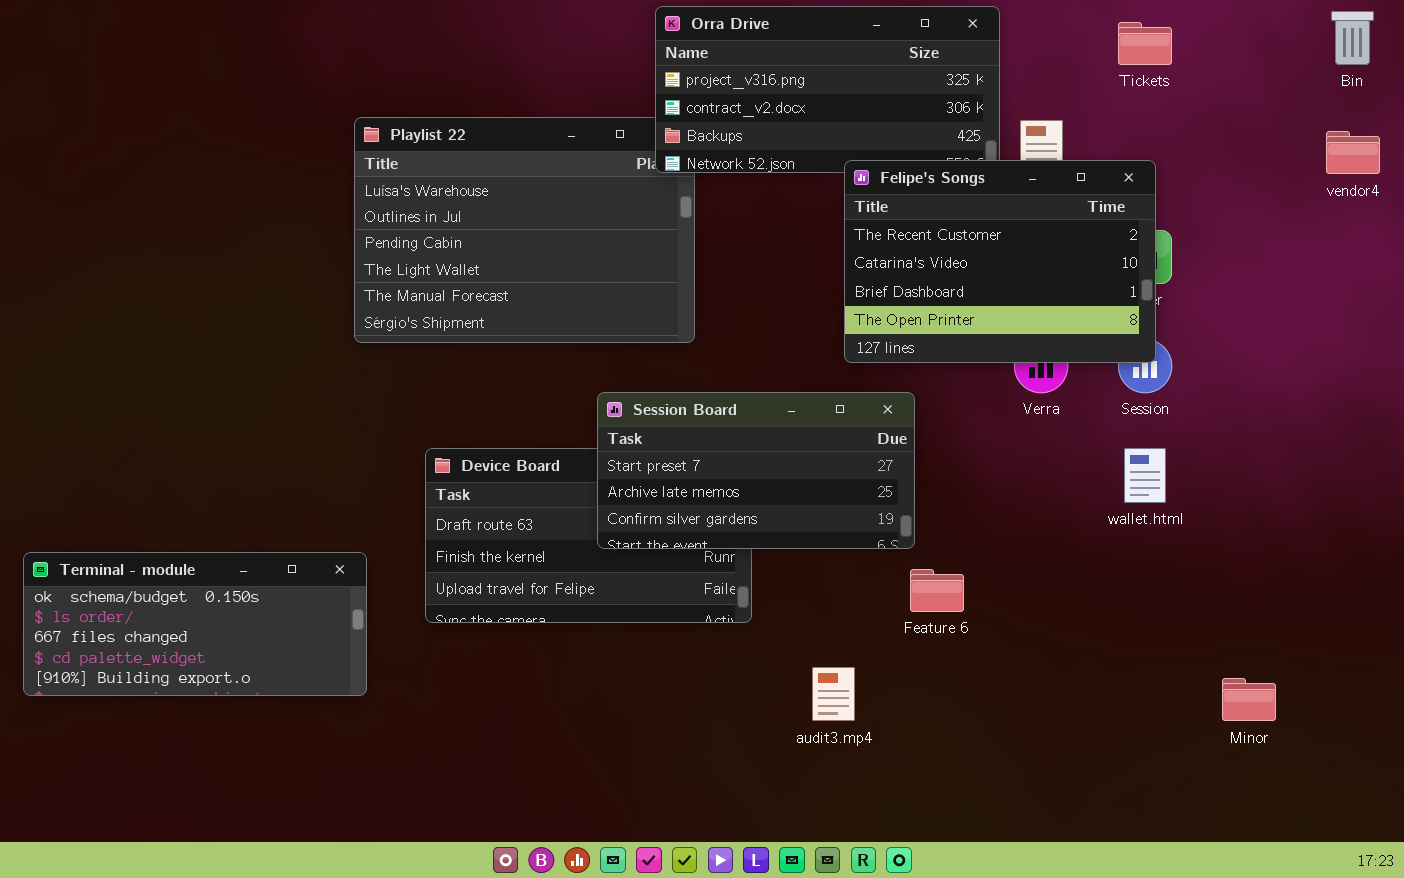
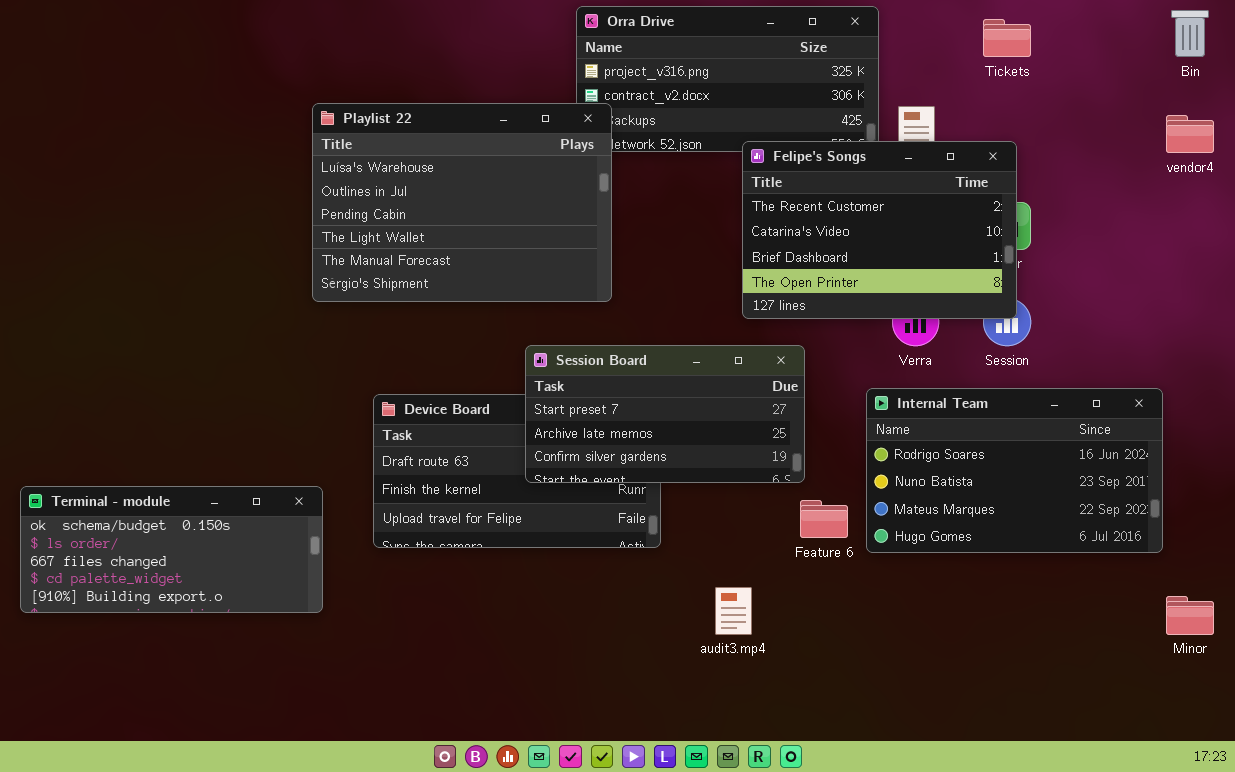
Playlist 22: [354,117,695,343] -> [312,103,612,302], raised
Internal Team: none -> [866,388,1163,553], opened
Minor: [1222,678,1276,721] -> [1166,596,1214,635], moved

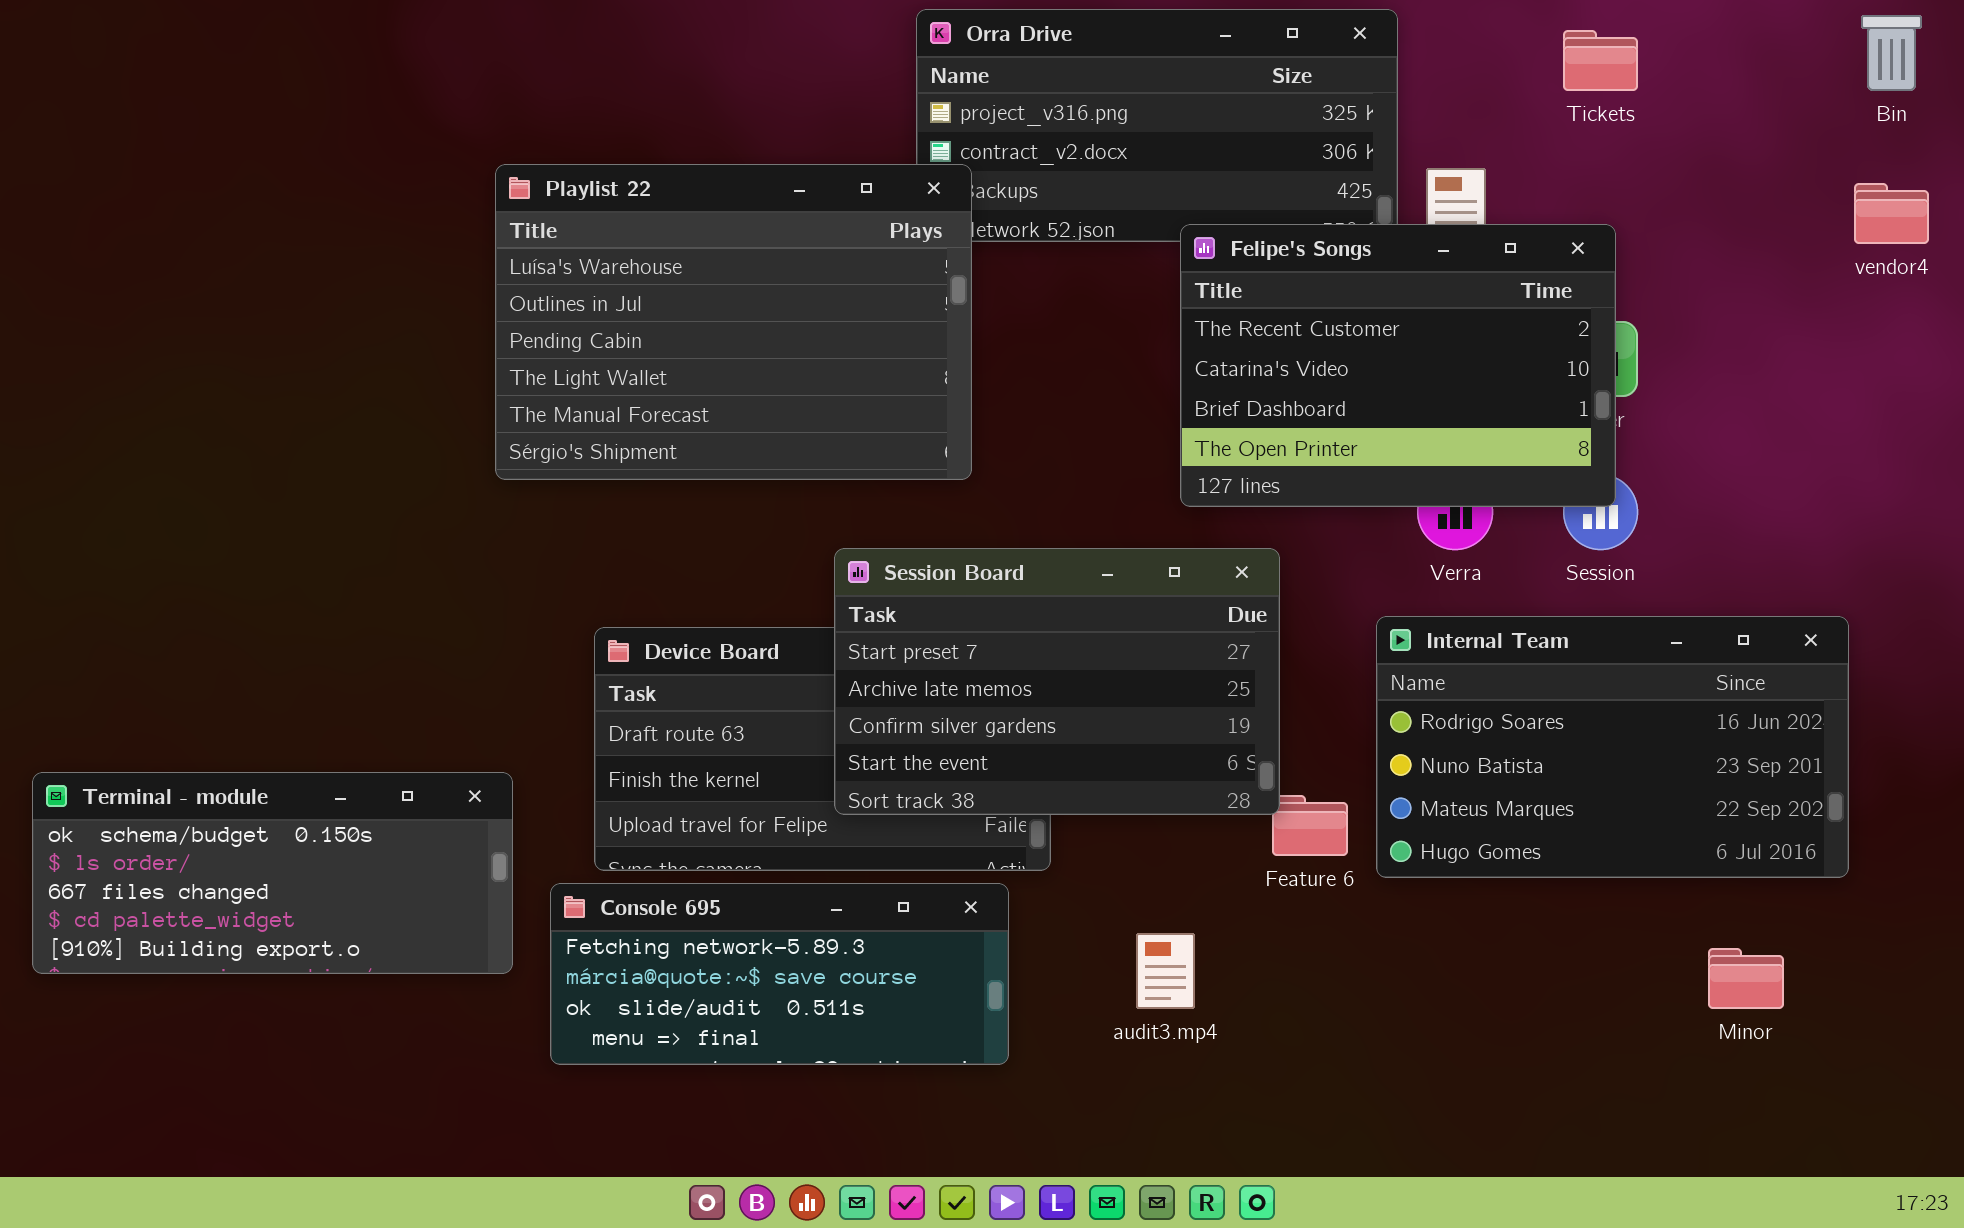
Session Board: [525,345,805,483] -> [834,548,1280,815], resized
Console 695: none -> [550,883,1009,1065], opened
Minor: [1166,596,1214,635] -> [1708,948,1784,1009], moved

